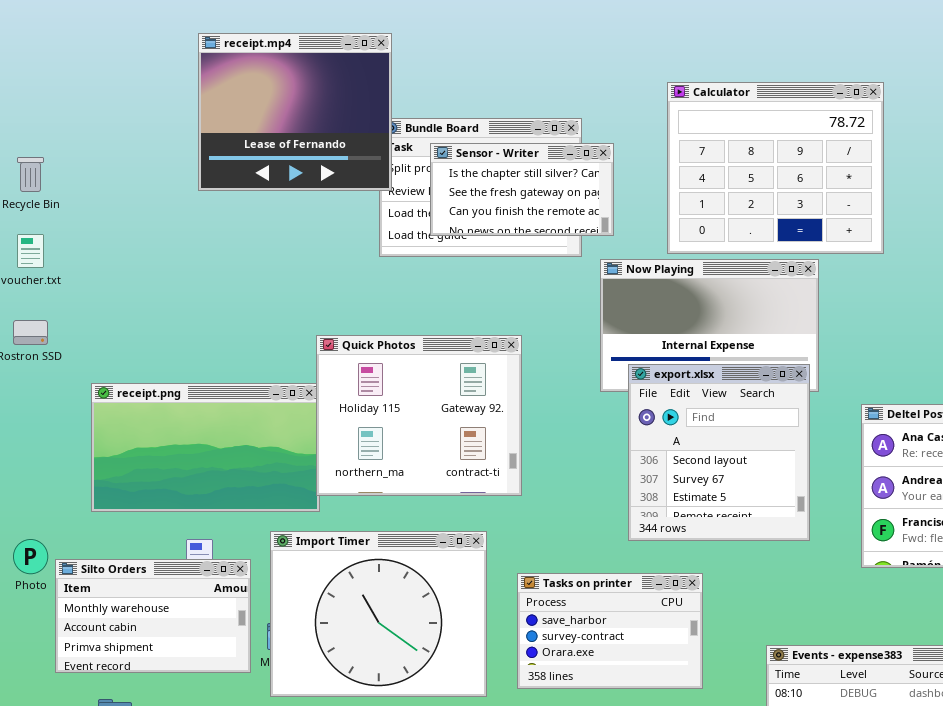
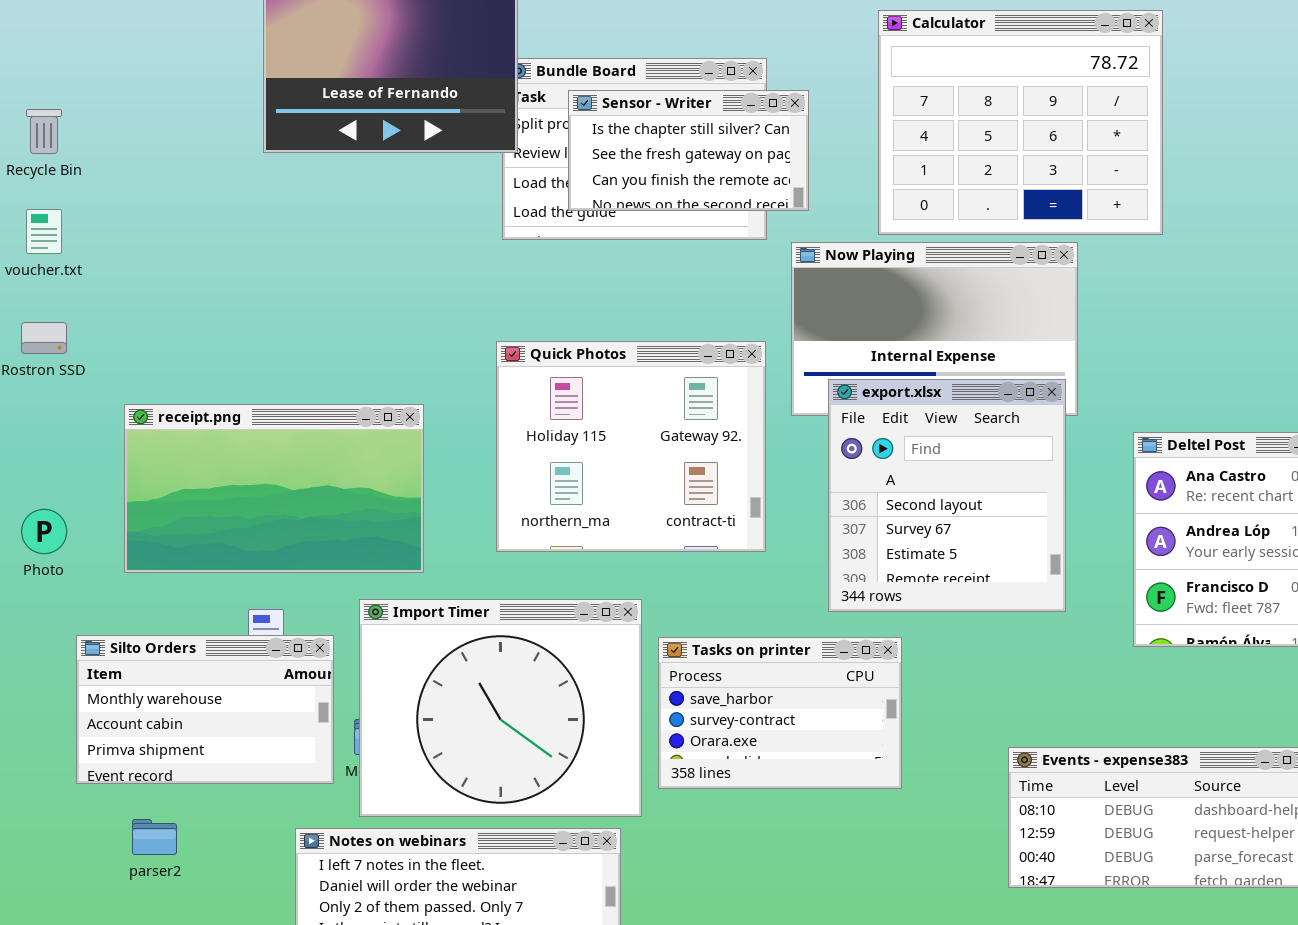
Quick Photos: [316,335,522,496] -> [496,341,766,552], moved
Photo: [13,539,48,574] -> [21,509,67,554], moved
Tasks on printer: [517,573,703,689] -> [658,637,902,789], moved

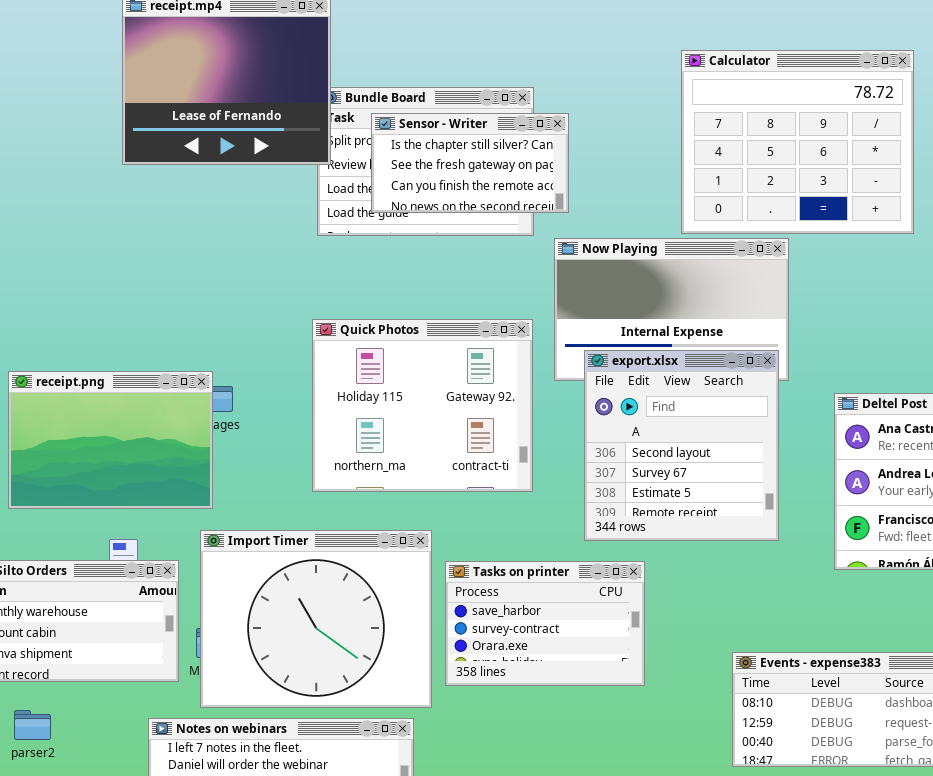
Calculator: [878,10,1163,235] -> [681,50,914,234], moved
receipt.png: [124,404,424,573] -> [8,371,213,509], resized

